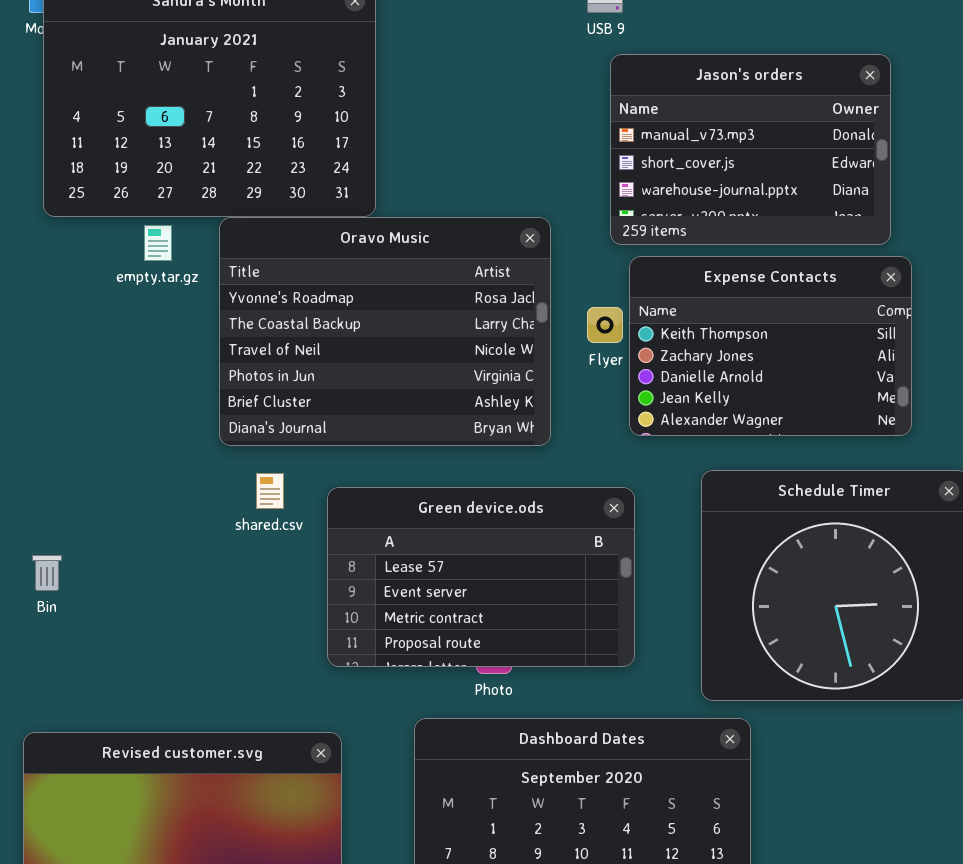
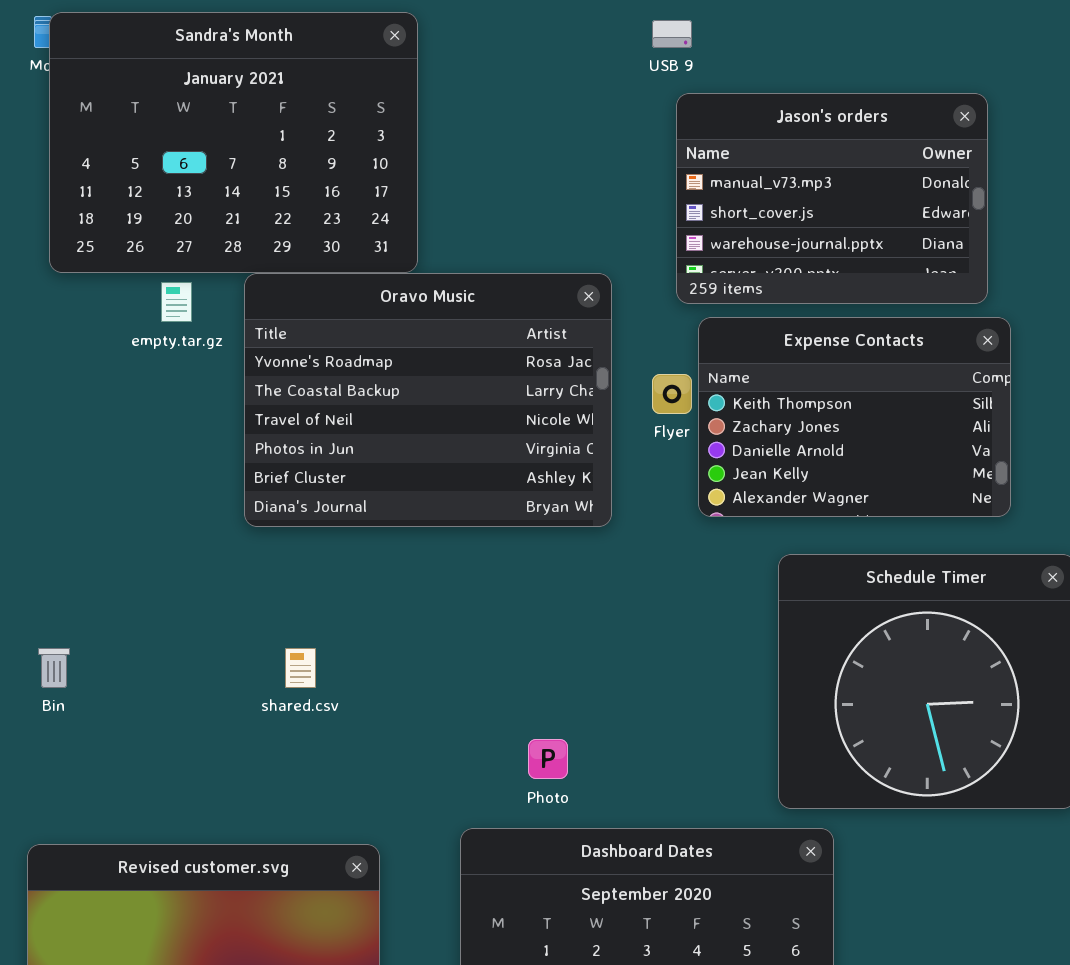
shared.csv: [256,473,284,509] -> [285,648,316,688], moved
Green device.ods: [327,487,635,667] -> none, closed

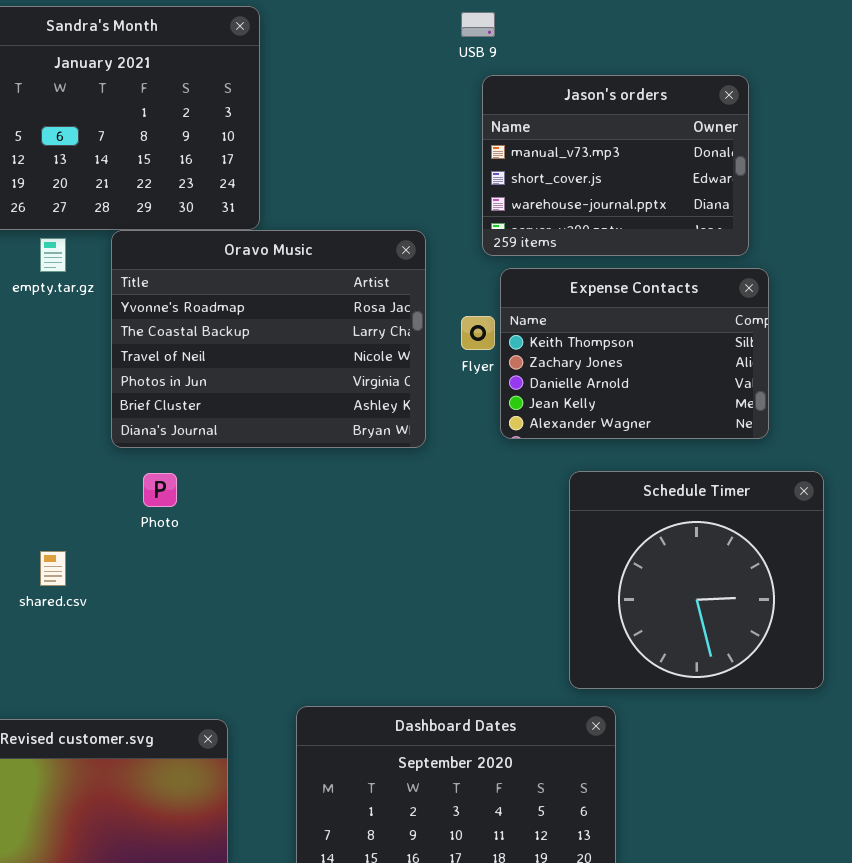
shared.csv: [285,648,316,688] -> [40,551,66,586], moved
Photo: [528,739,568,779] -> [143,473,177,507], moved

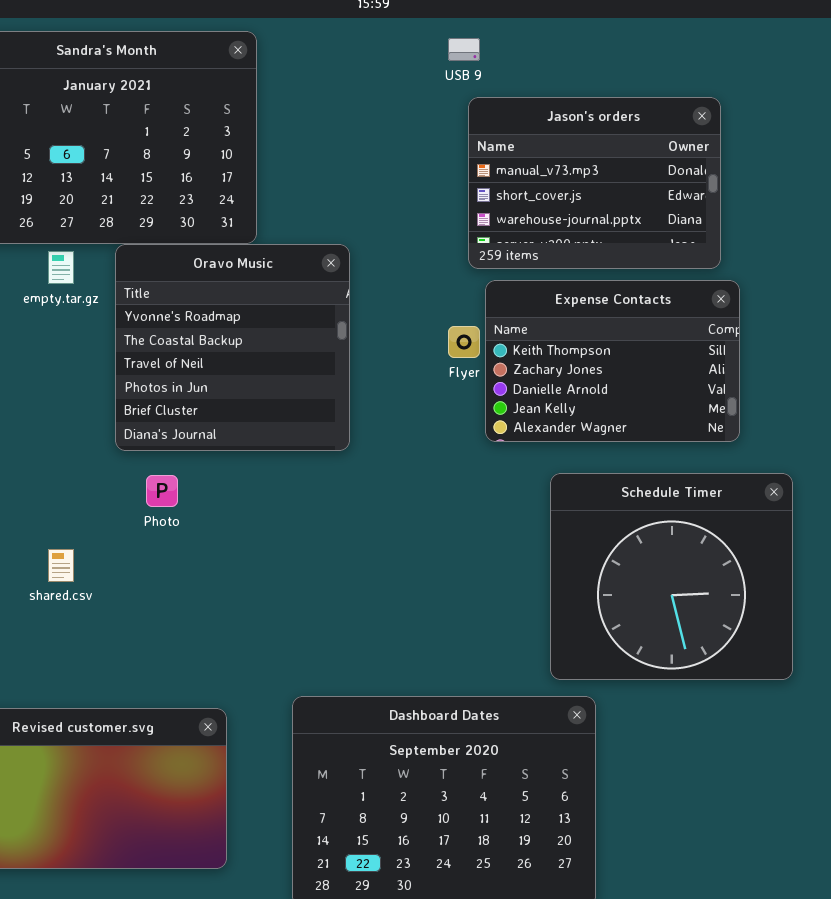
Oravo Music: [111,230,426,448] -> [115,244,350,451], resized

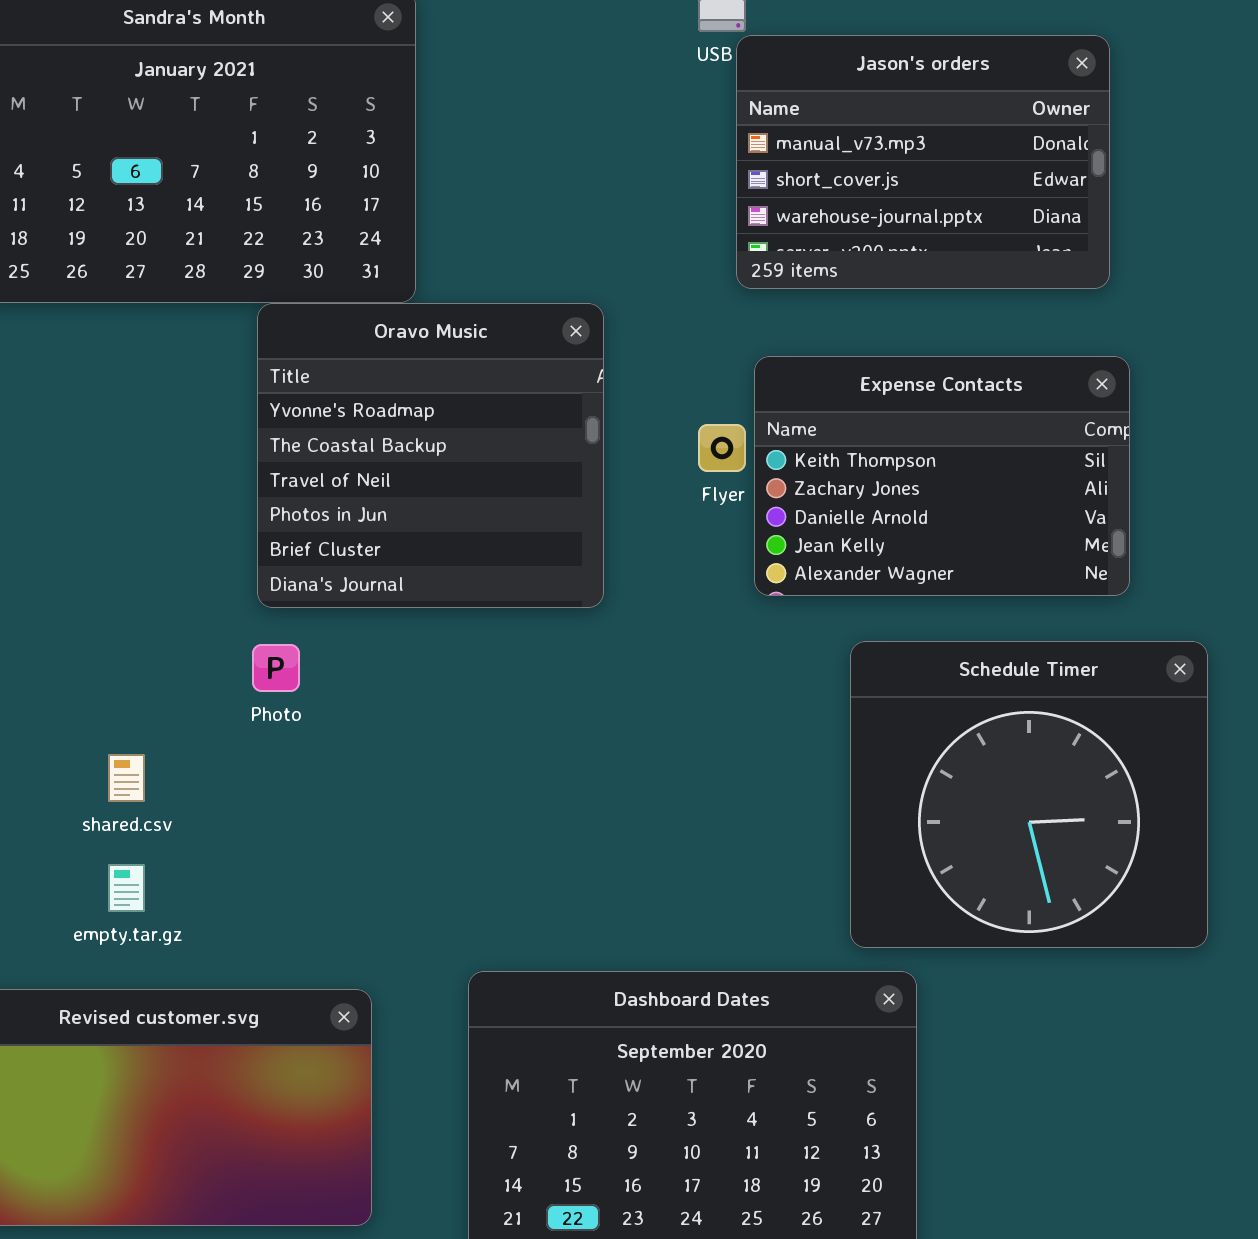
Jason's orders: [468,97,721,269] -> [736,35,1110,289], moved
Oravo Music: [115,244,350,451] -> [257,303,604,608], moved
empty.tar.gz: [48,251,74,284] -> [108,864,145,912], moved

